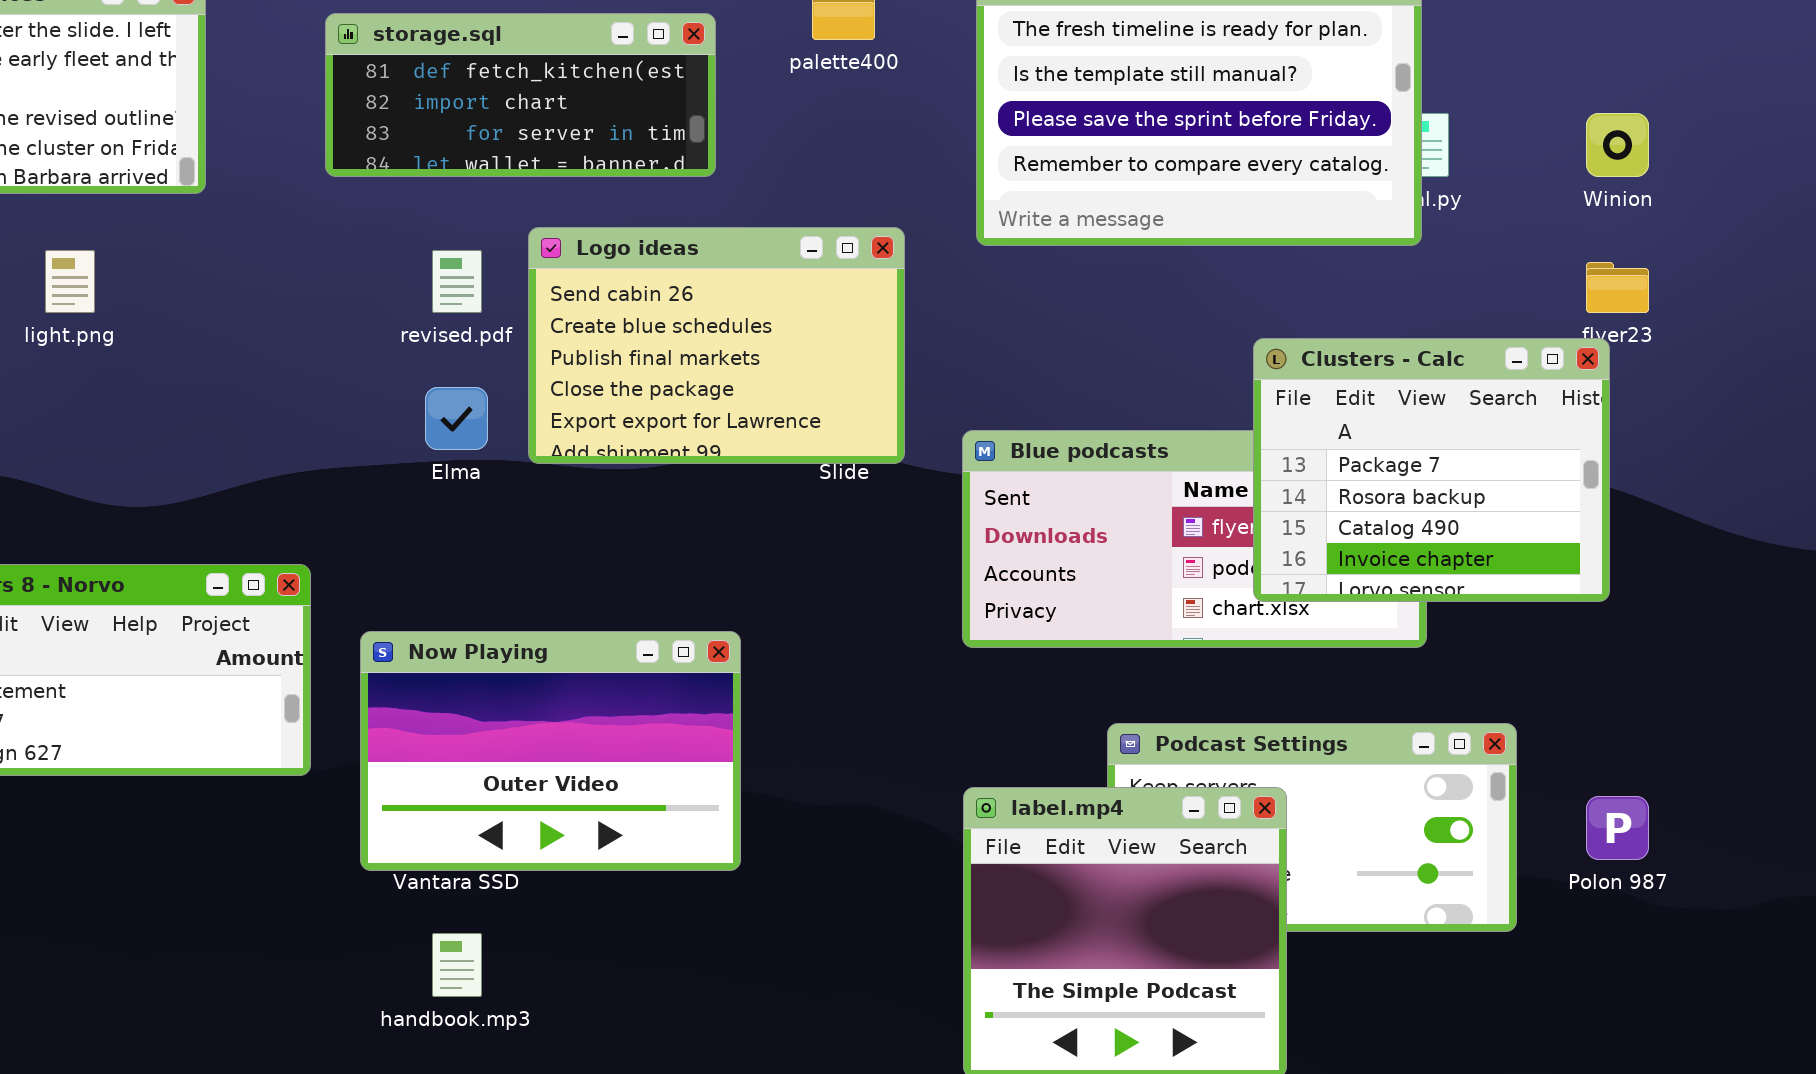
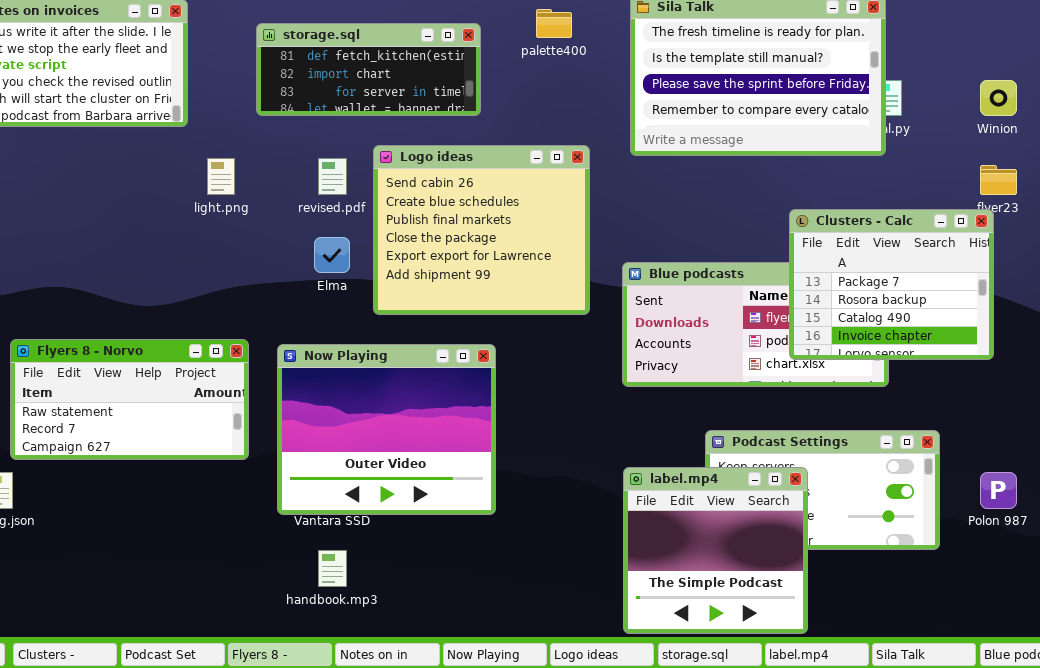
Logo ideas: [528,227,905,464] -> [373,145,590,315], resized
light.png: [45,250,95,313] -> [207,158,235,195], moved
Now Playing: [360,631,741,871] -> [277,344,496,515], resized

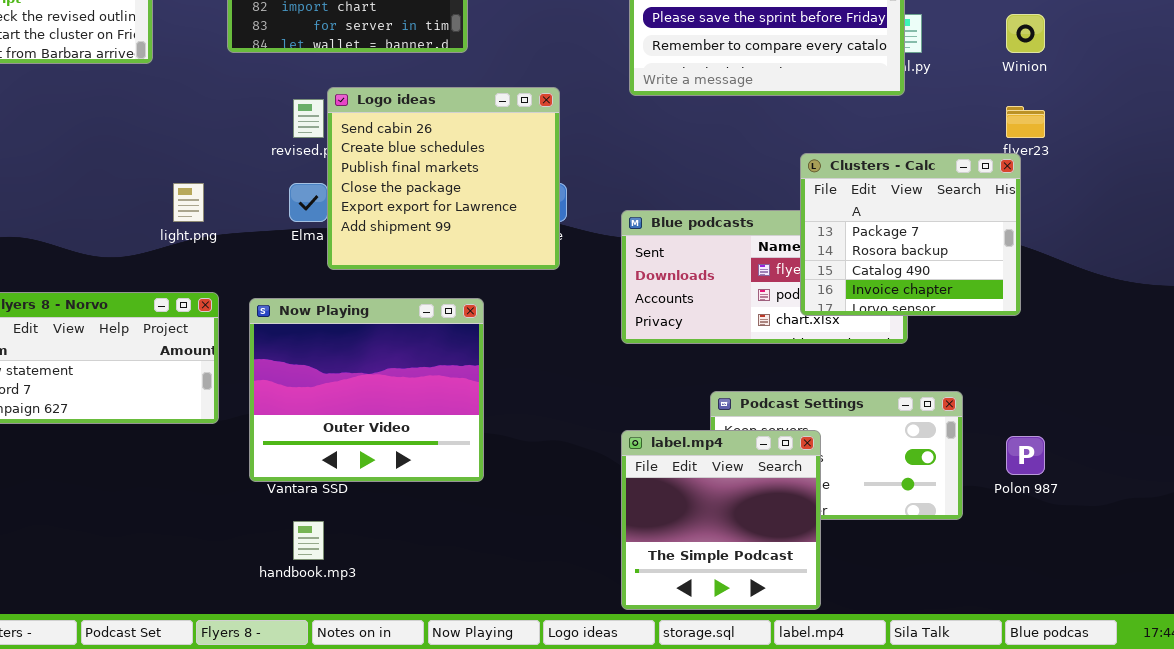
Logo ideas: [373,145,590,315] -> [327,87,560,270], moved
light.png: [207,158,235,195] -> [173,183,204,222], moved

